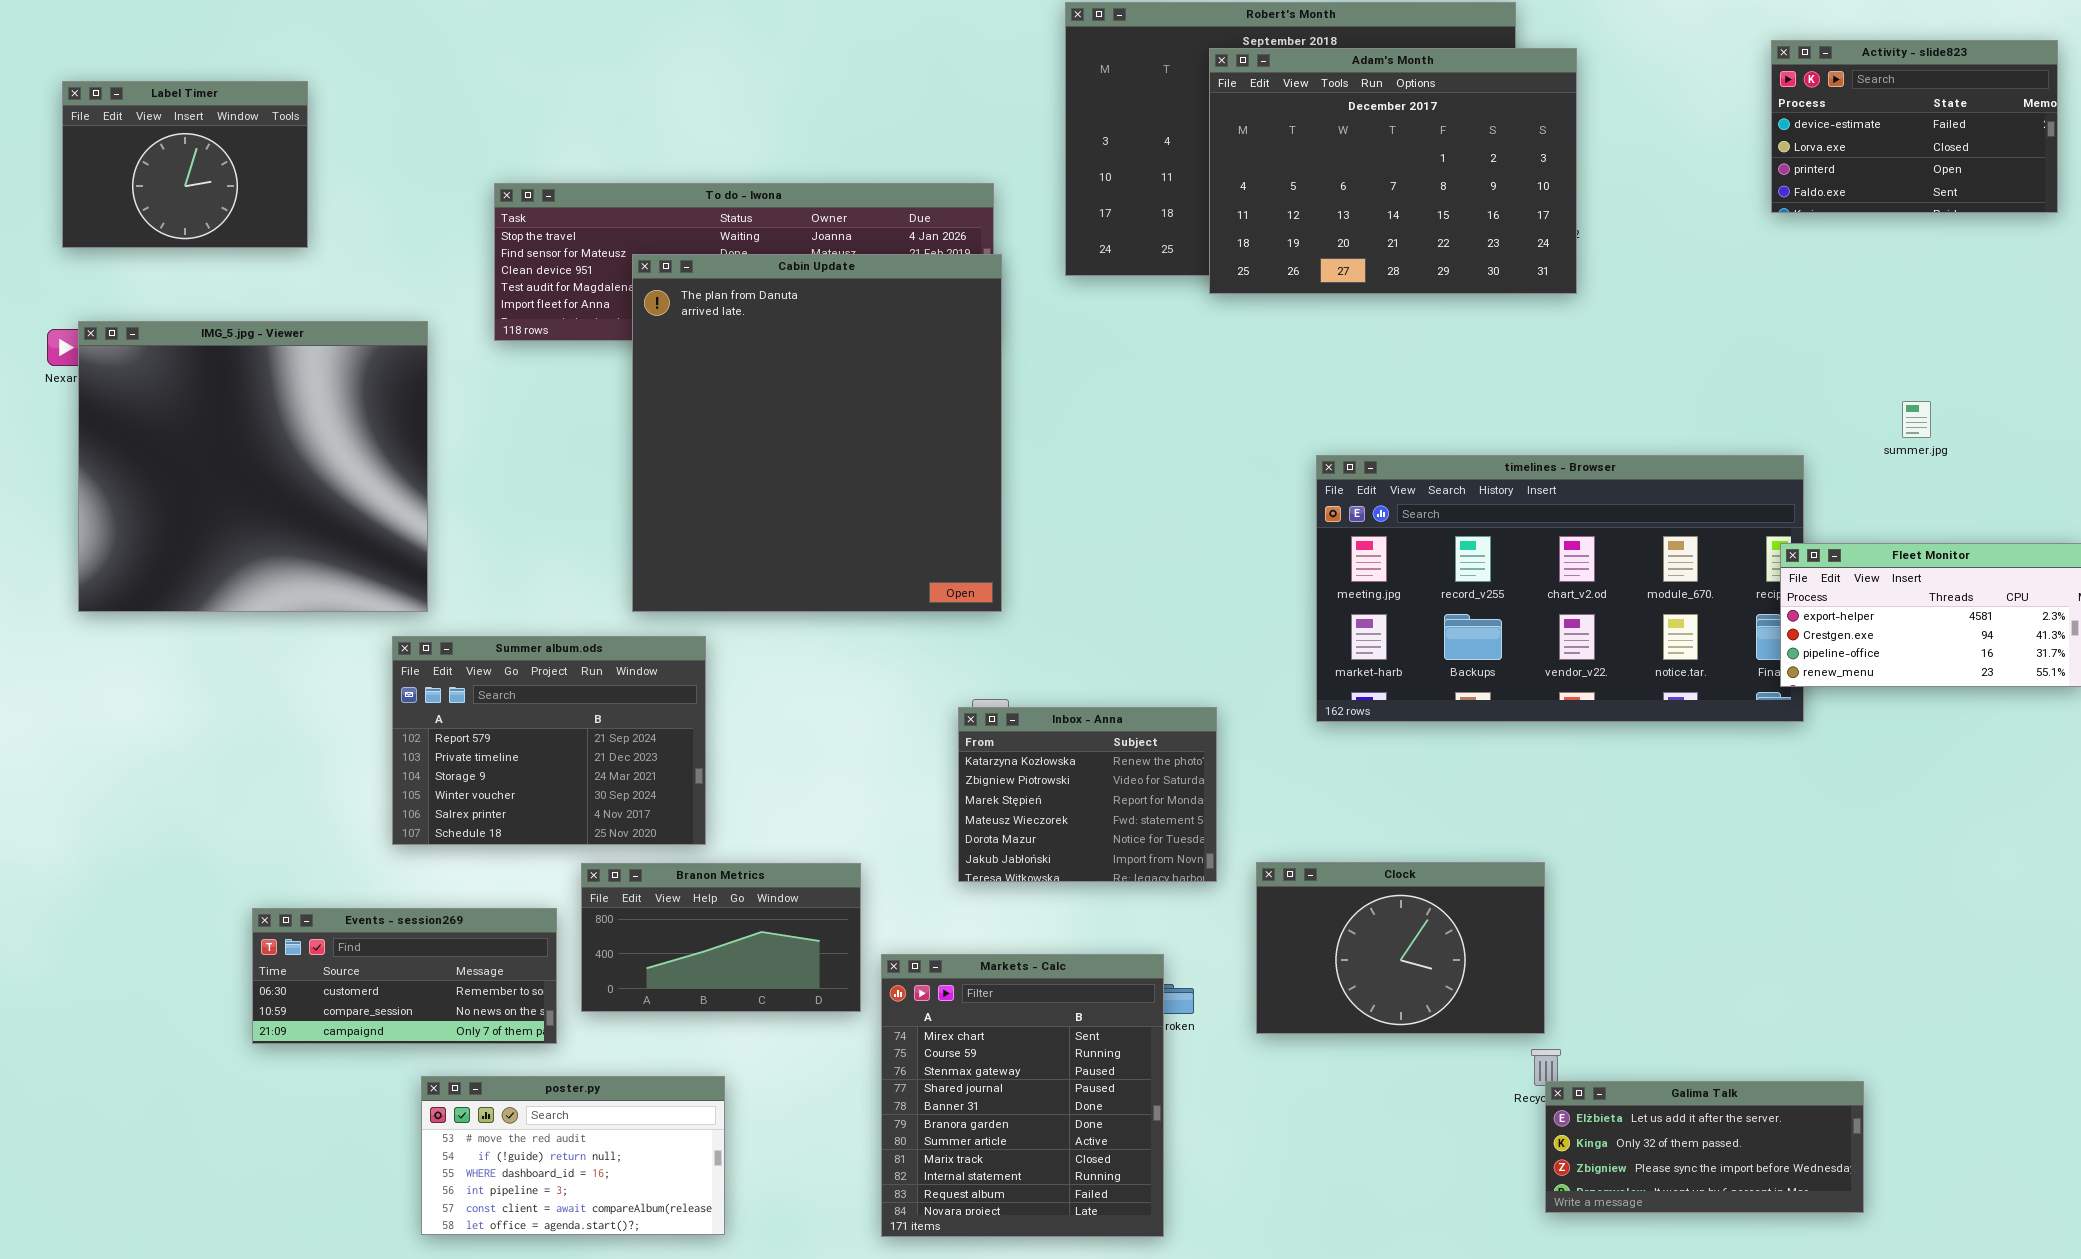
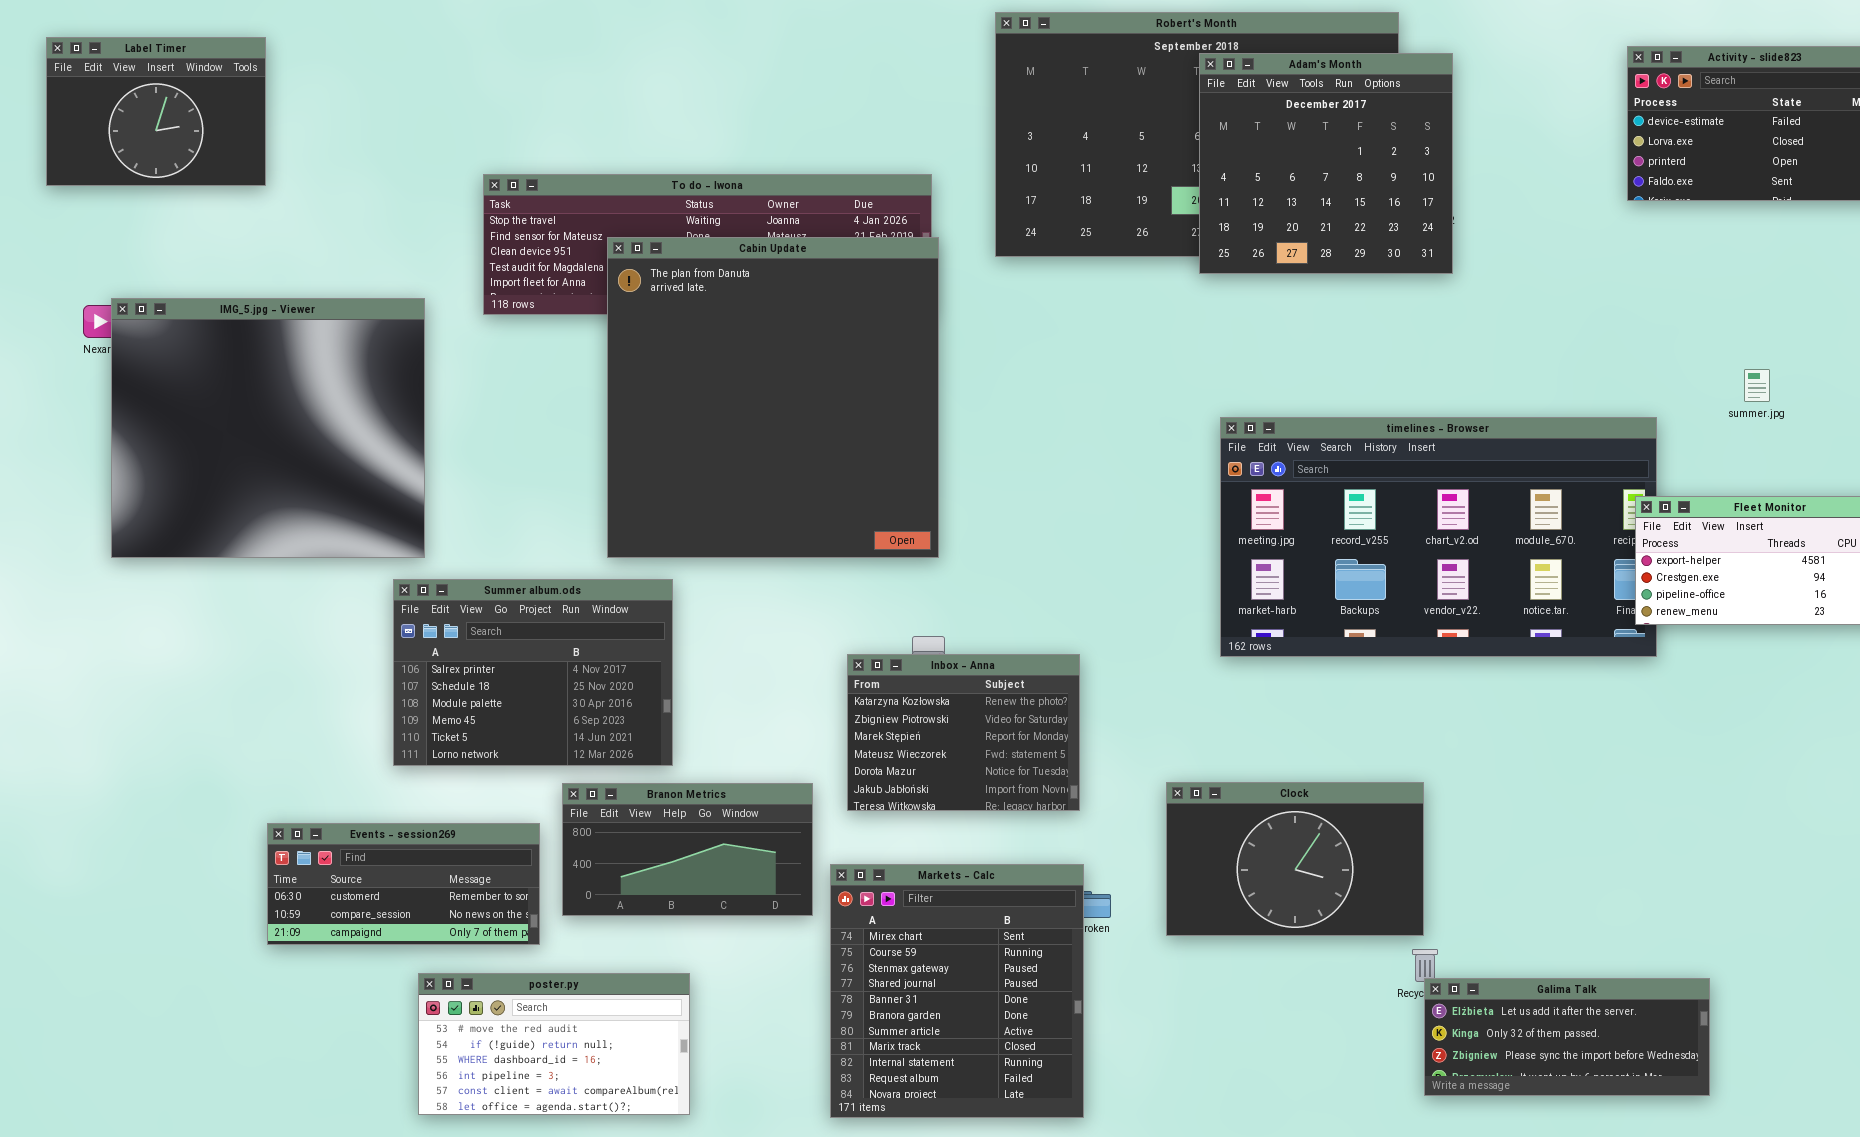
Adam's Month: [1209,48,1577,294] -> [1199,53,1453,274], resized
Label Timer: [62,81,308,248] -> [46,37,266,186], moved
Summer album.ods: [392,636,706,845] -> [393,579,673,766], scrolled down 4 rows
Inbox - Anna: [958,707,1217,882] -> [847,654,1080,811], moved

